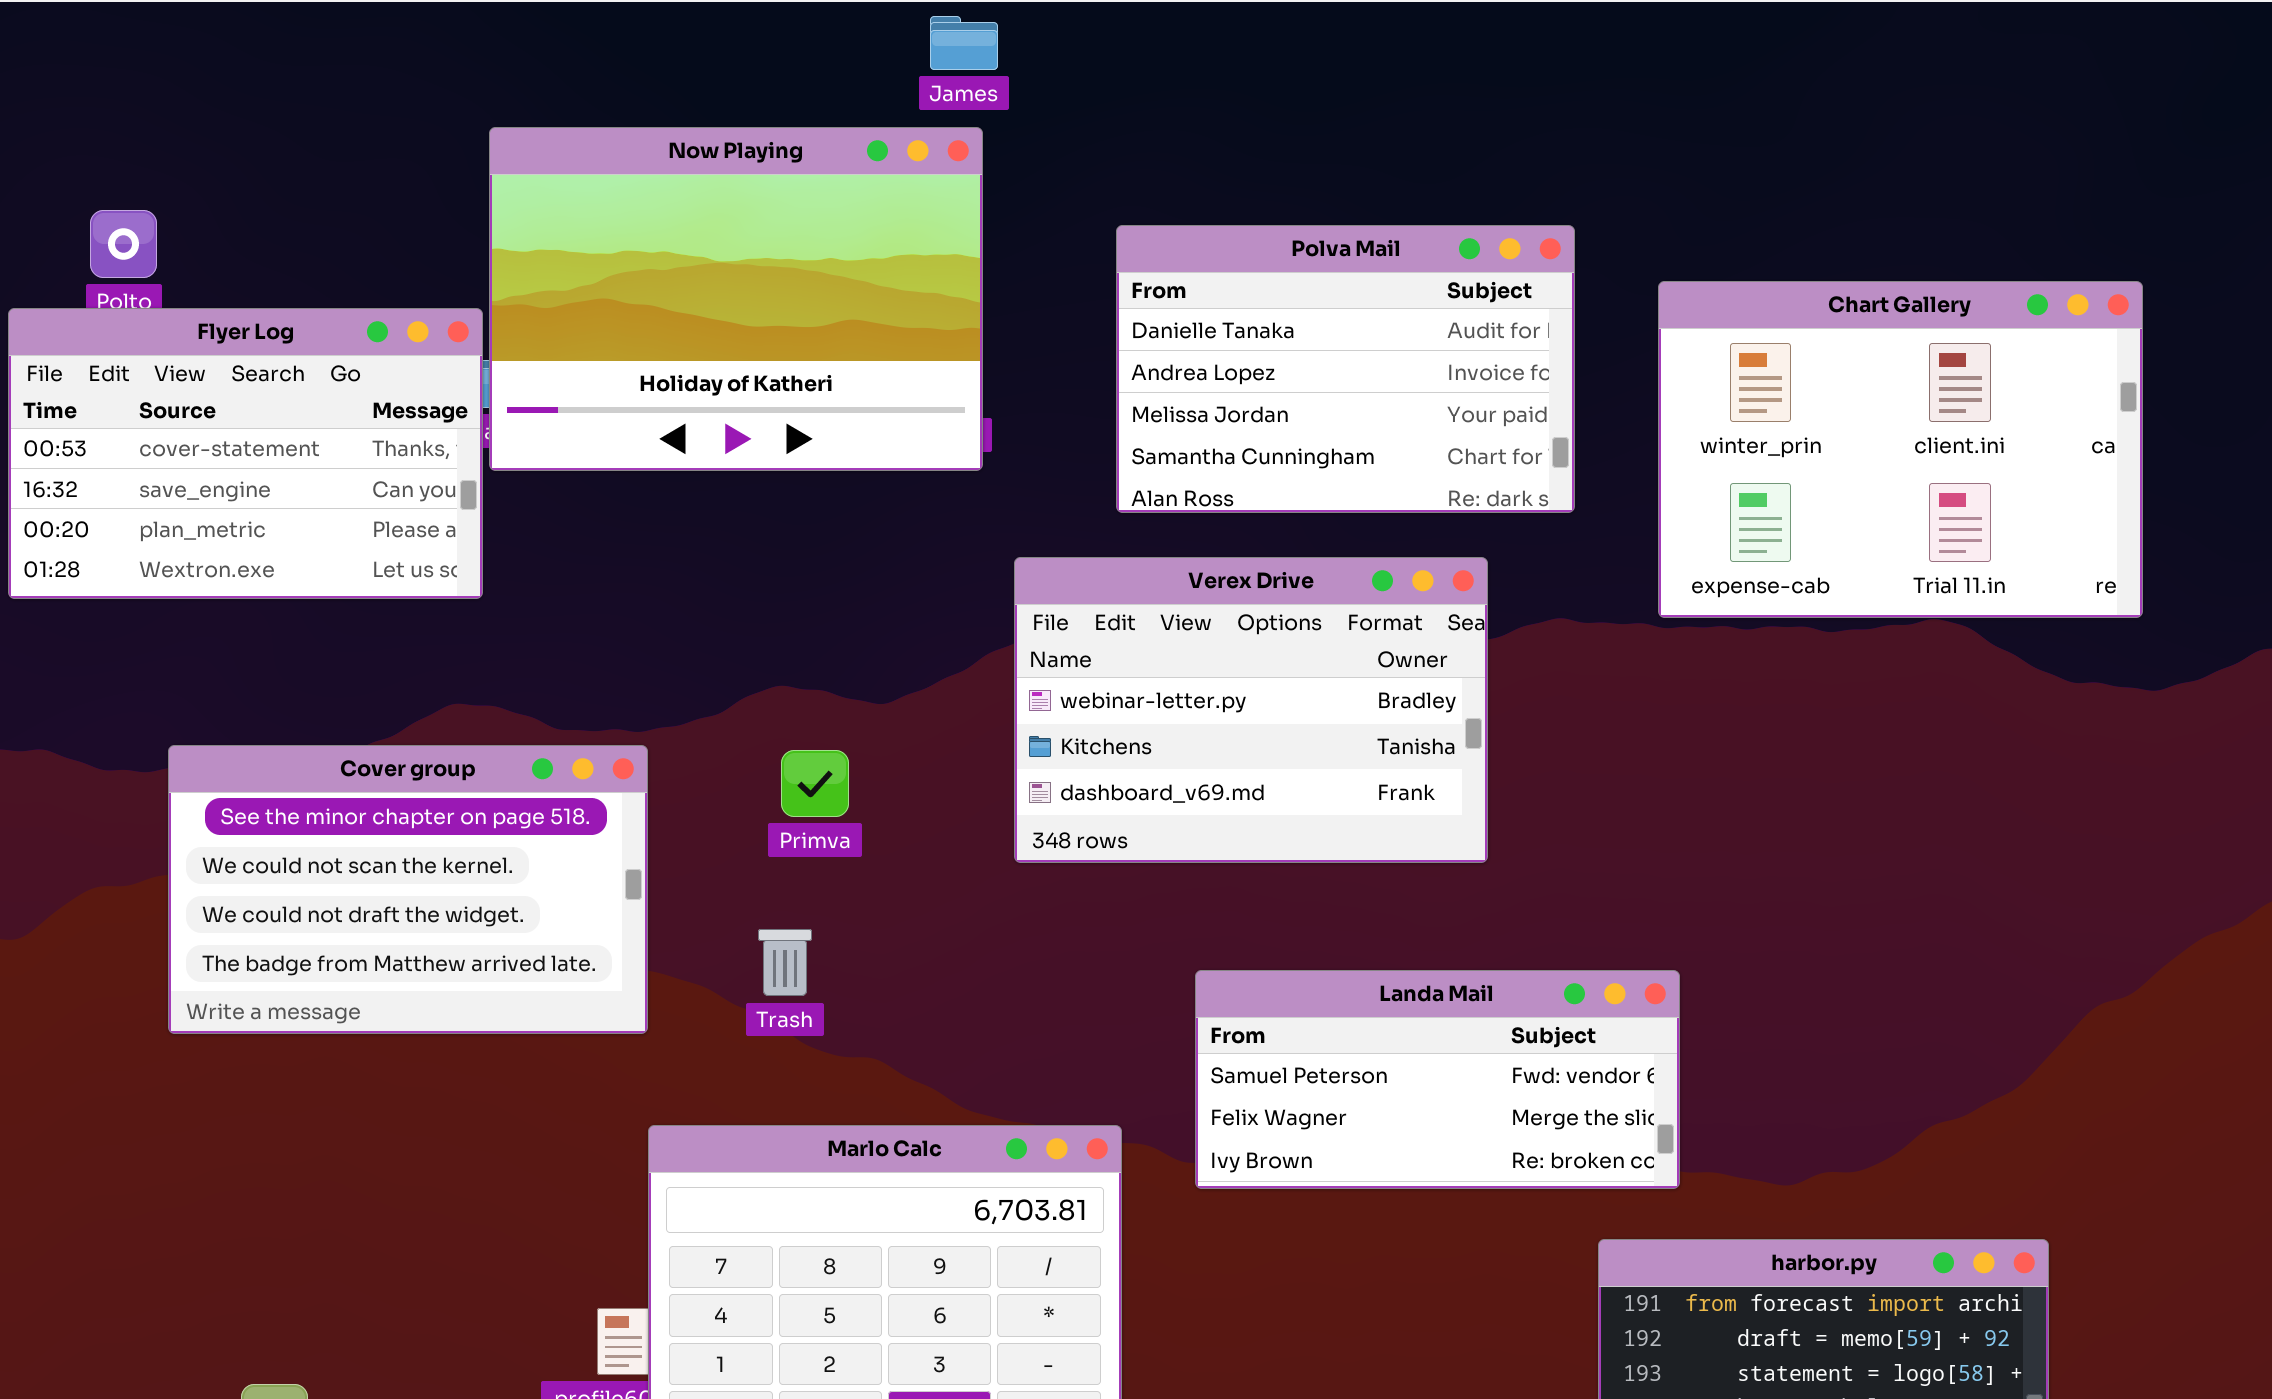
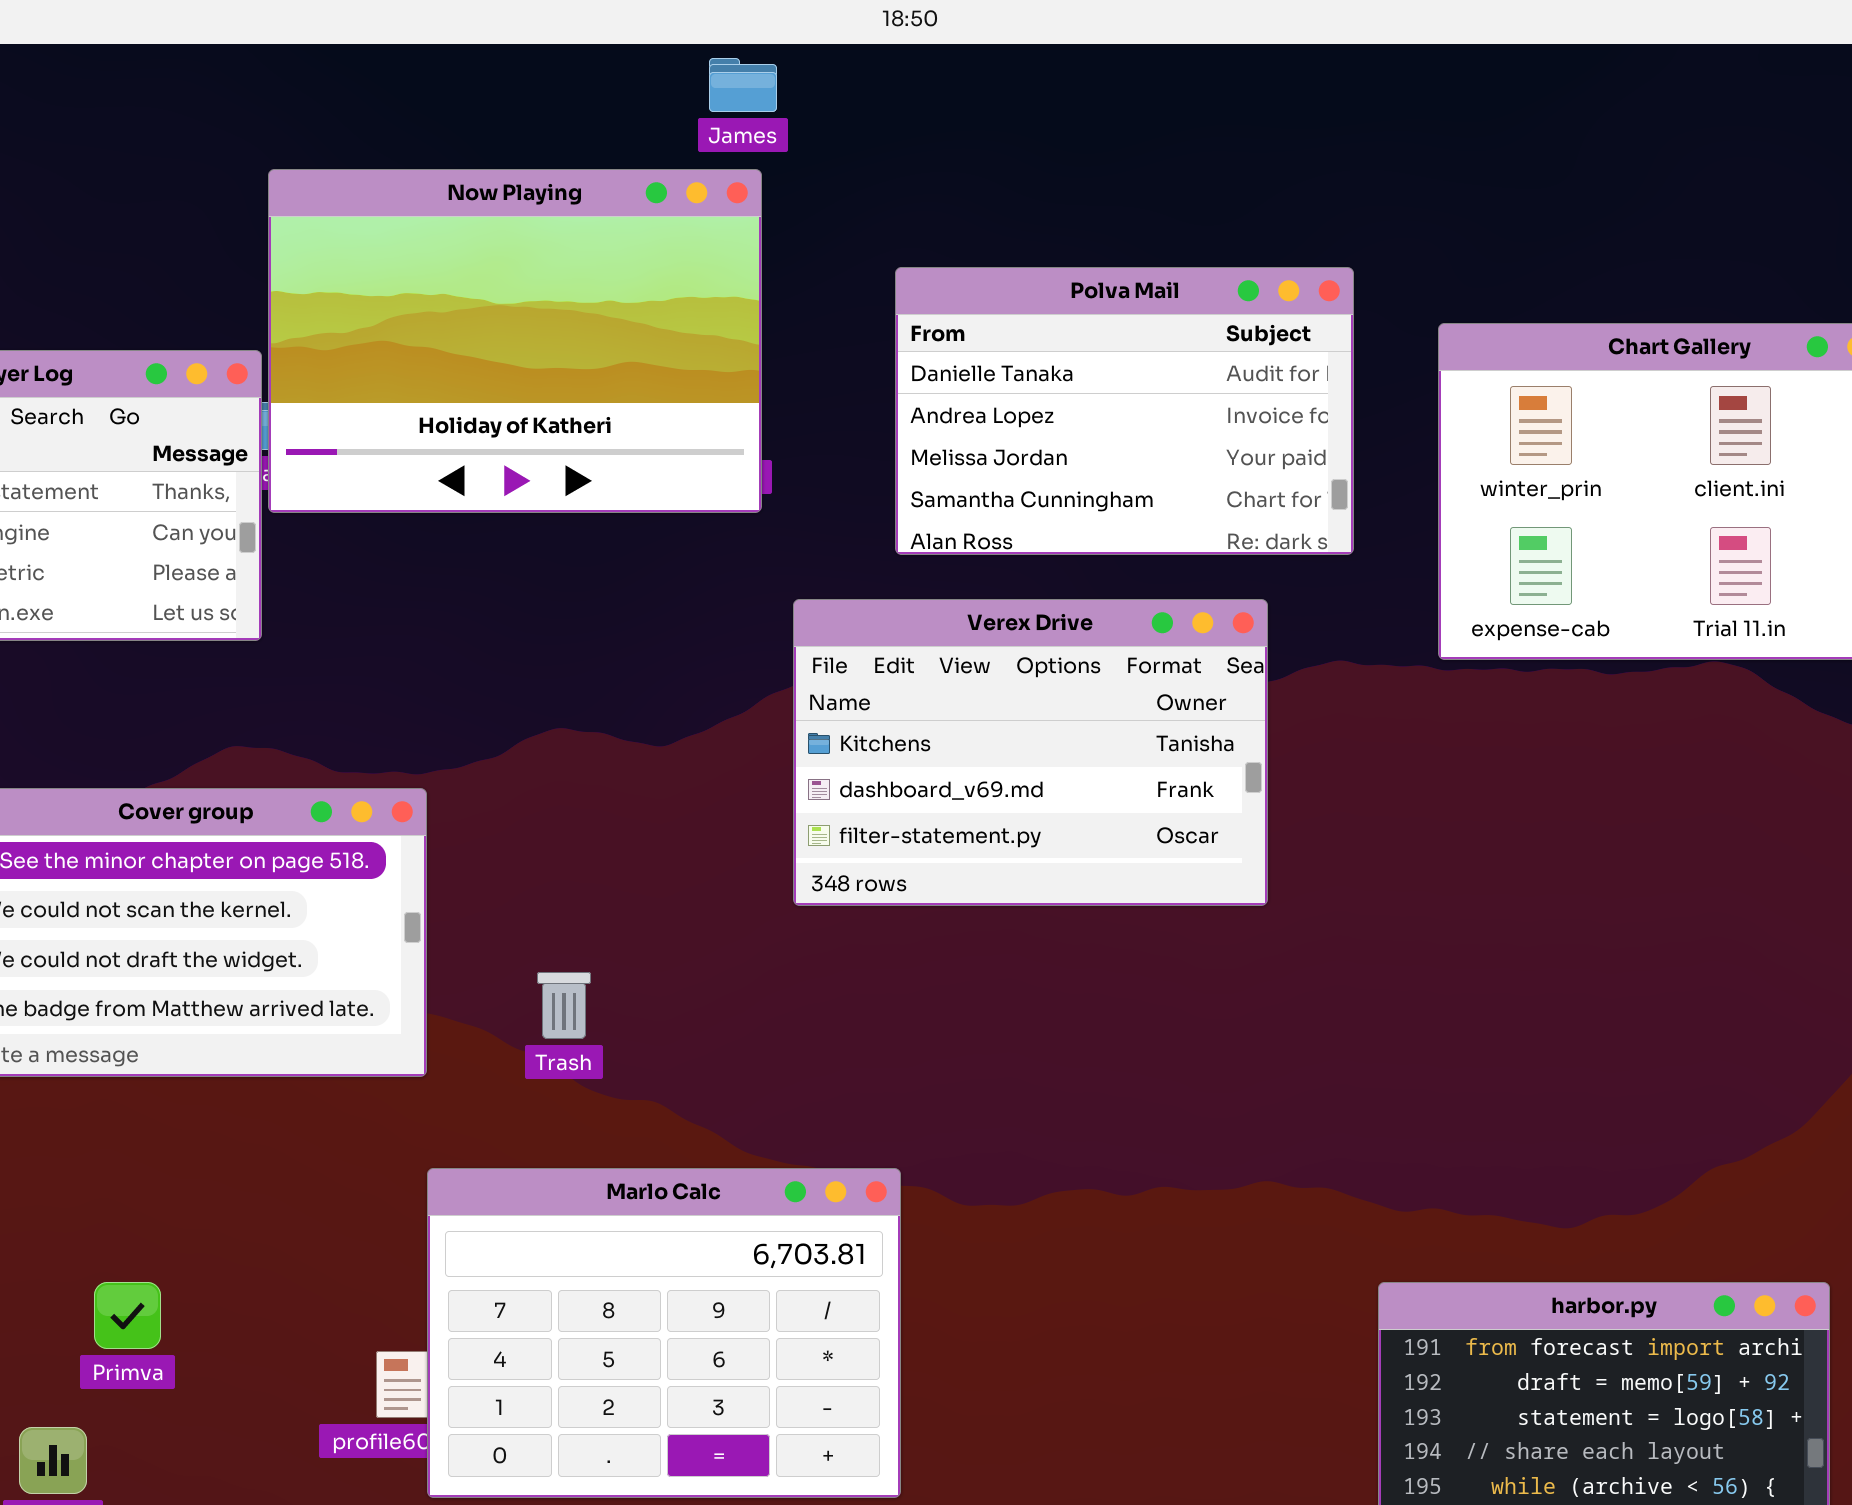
Verex Drive: [1014,557,1488,863] -> [793,599,1268,906], scrolled down 1 row
Primva: [781,750,849,817] -> [94,1282,161,1349], moved
Landa Mail: [1195,970,1680,1189] -> none, closed

